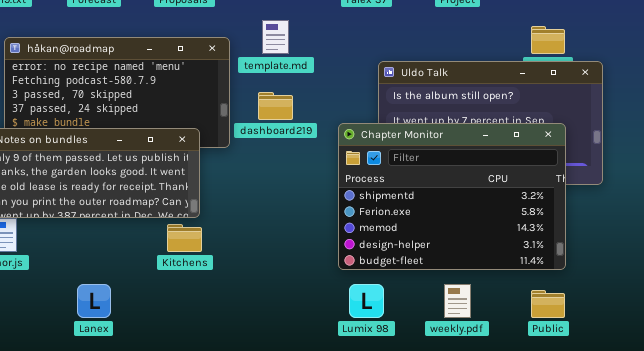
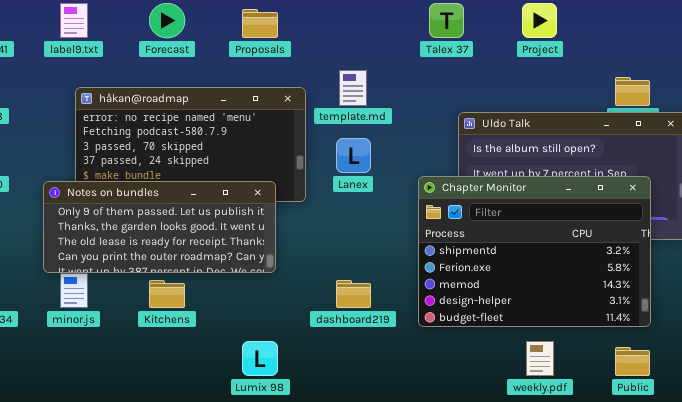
dashboard219: [258,92,293,120] -> [336,280,371,308], moved
Kitchens: [167,224,202,252] -> [149,280,185,308], moved
Lanex: [77,284,111,318] -> [336,138,371,173], moved
Lumix 98: [349,284,384,318] -> [242,341,278,376], moved

